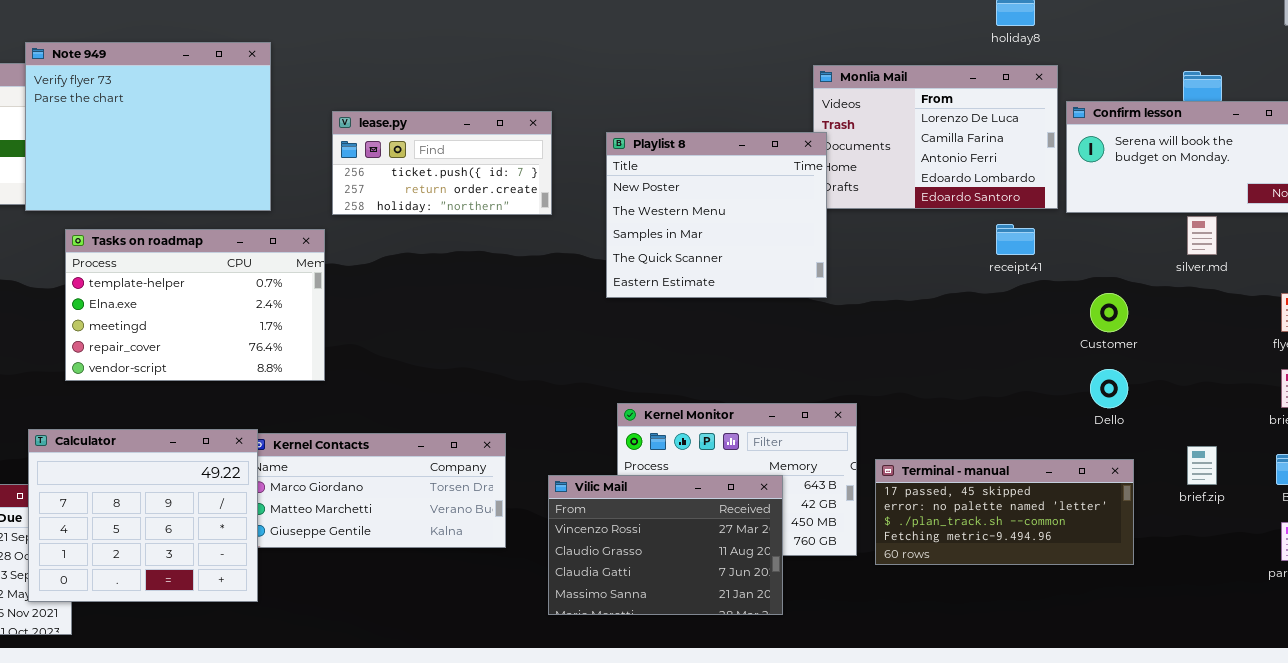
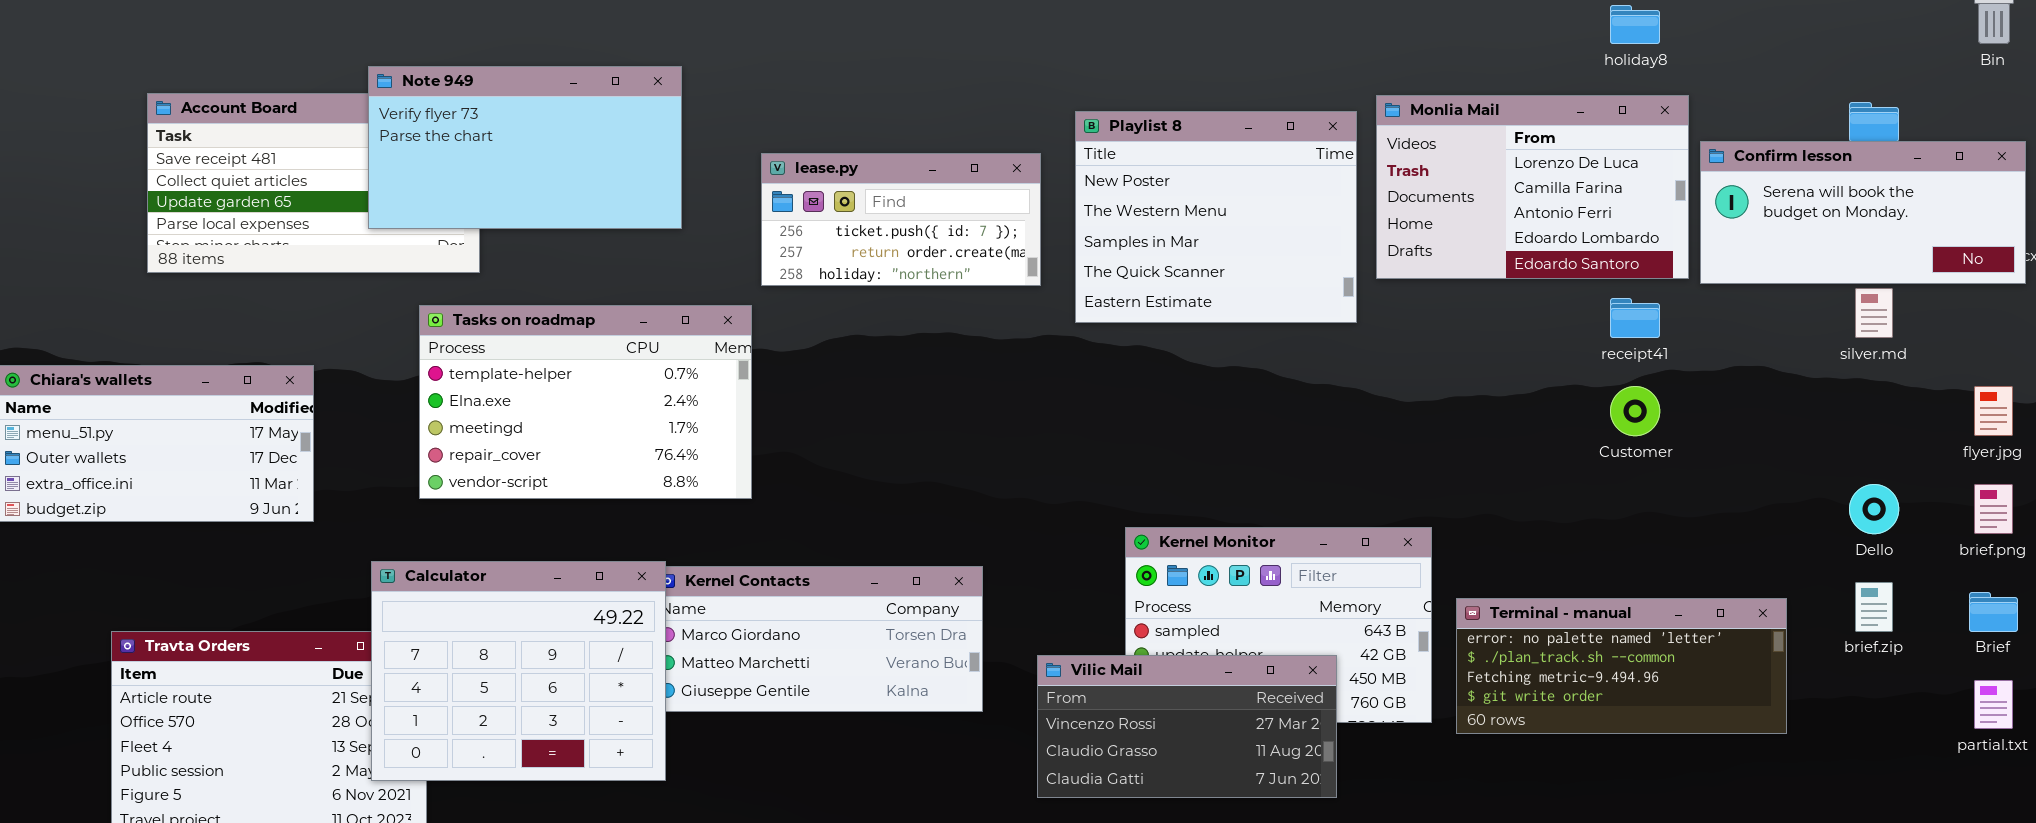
Note 949: [25,42,271,211] -> [368,66,682,229], resized
Playlist 8: [606,132,827,298] -> [1075,111,1357,323], moved
Customer: [1090,293,1128,332] -> [1610,386,1660,436], moved
Dello: [1090,369,1128,408] -> [1849,484,1899,534], moved
Terminal - manual: [875,459,1134,565] -> [1456,598,1787,734], scrolled down 1 row
Vilic Mail: [548,475,783,615] -> [1037,655,1337,798], resized

